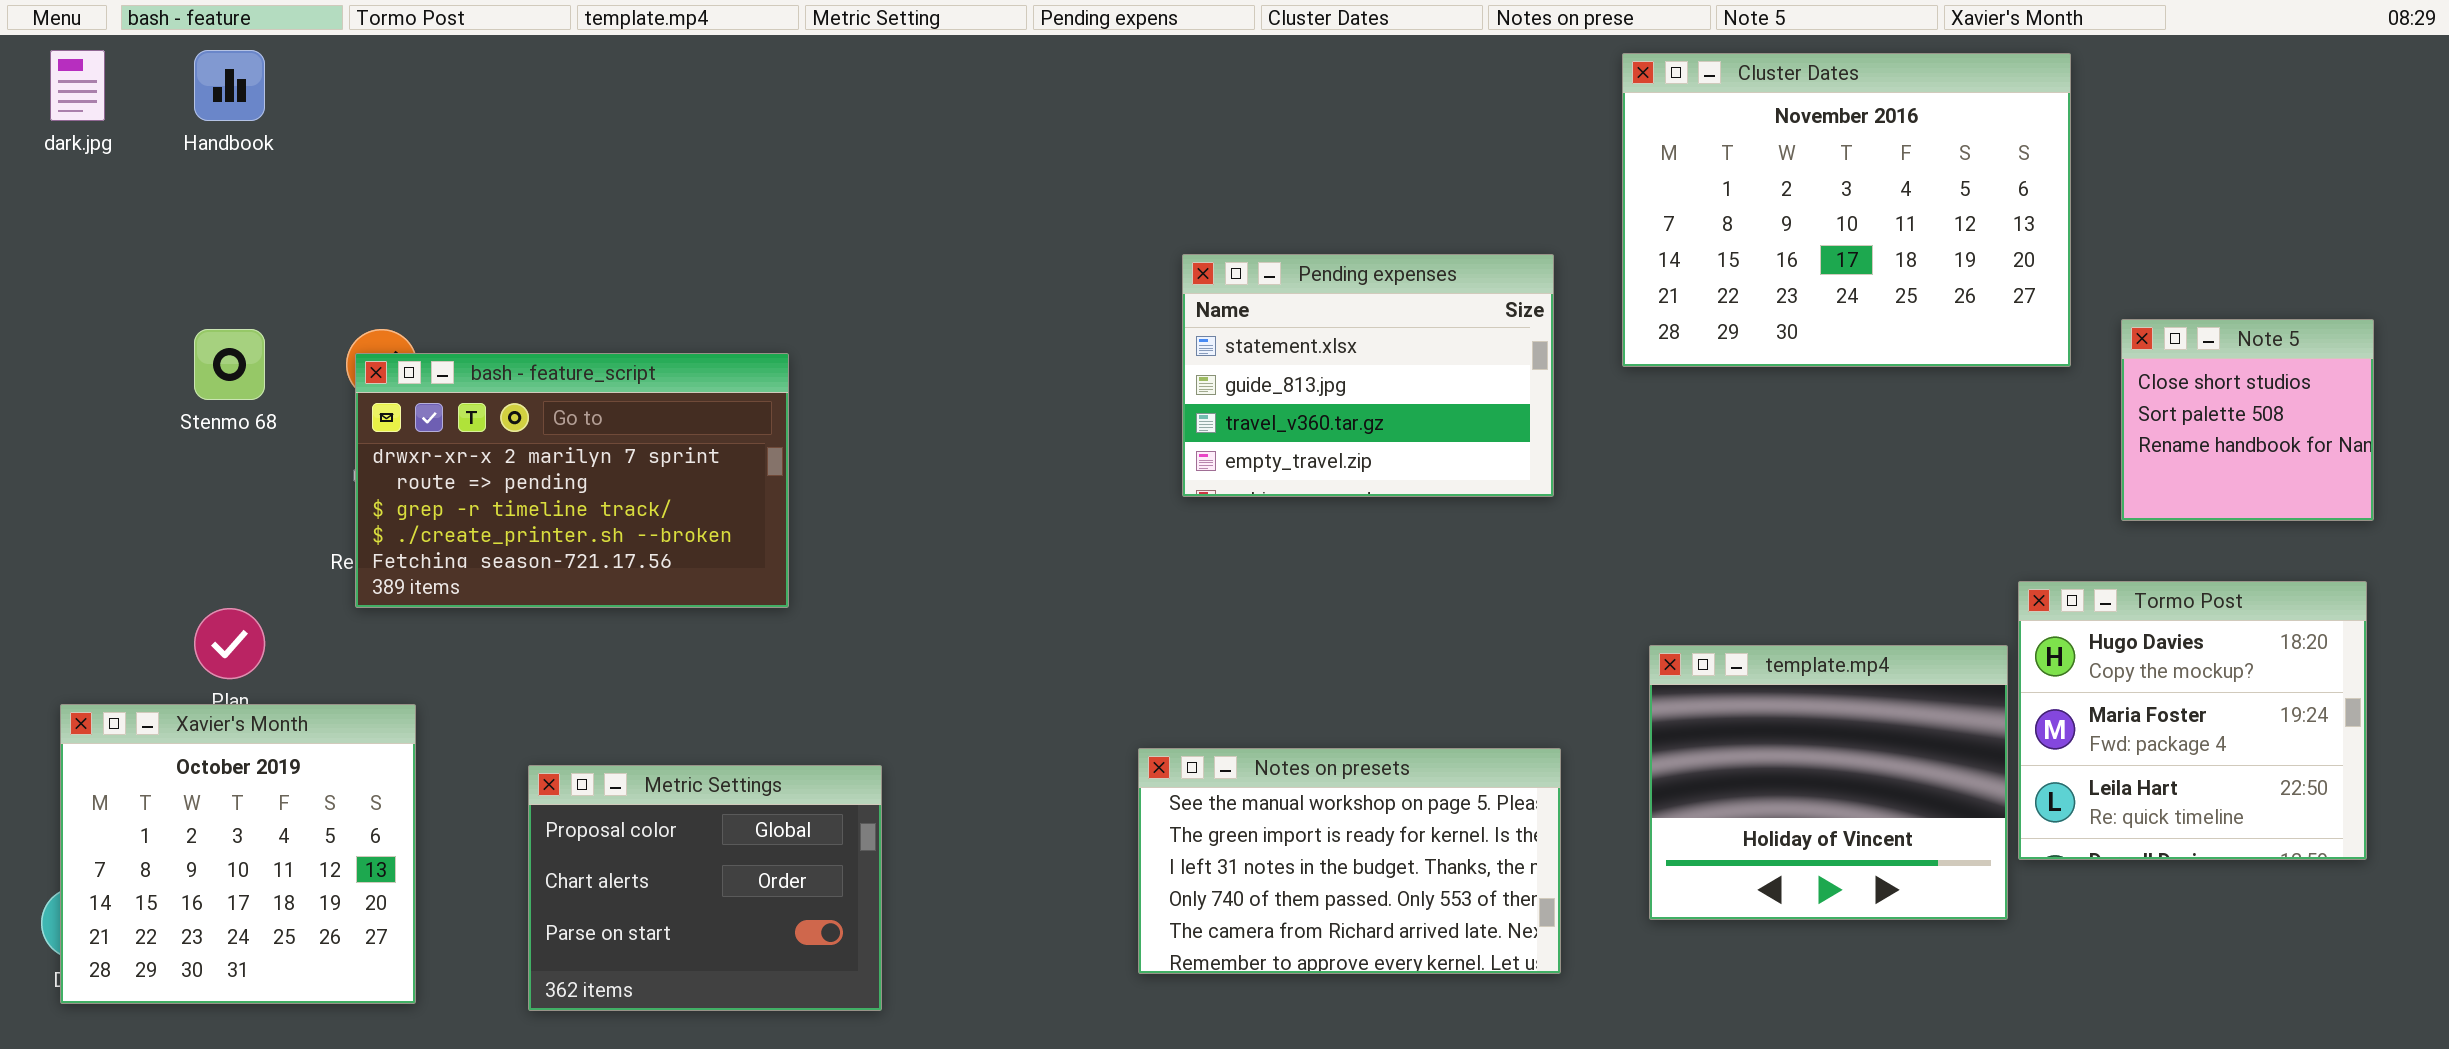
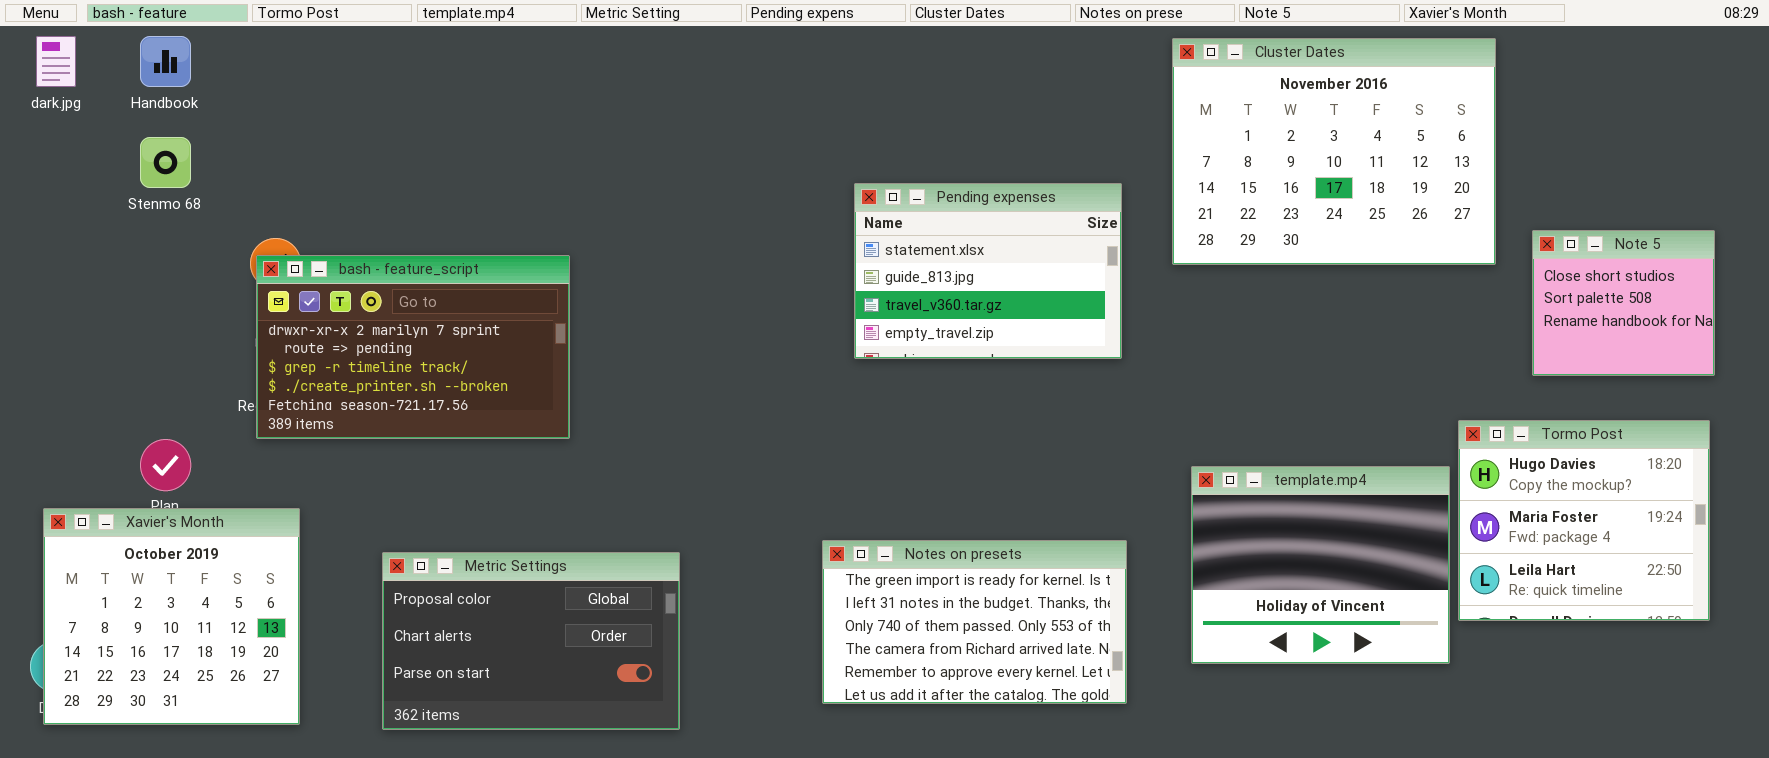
Stenmo 68: [194,329,265,400] -> [140,137,191,188], moved
Notes on presets: [1138,748,1561,974] -> [822,540,1127,704], scrolled down 1 row
Metric Settings: [528,765,882,1011] -> [382,552,680,730], resized

